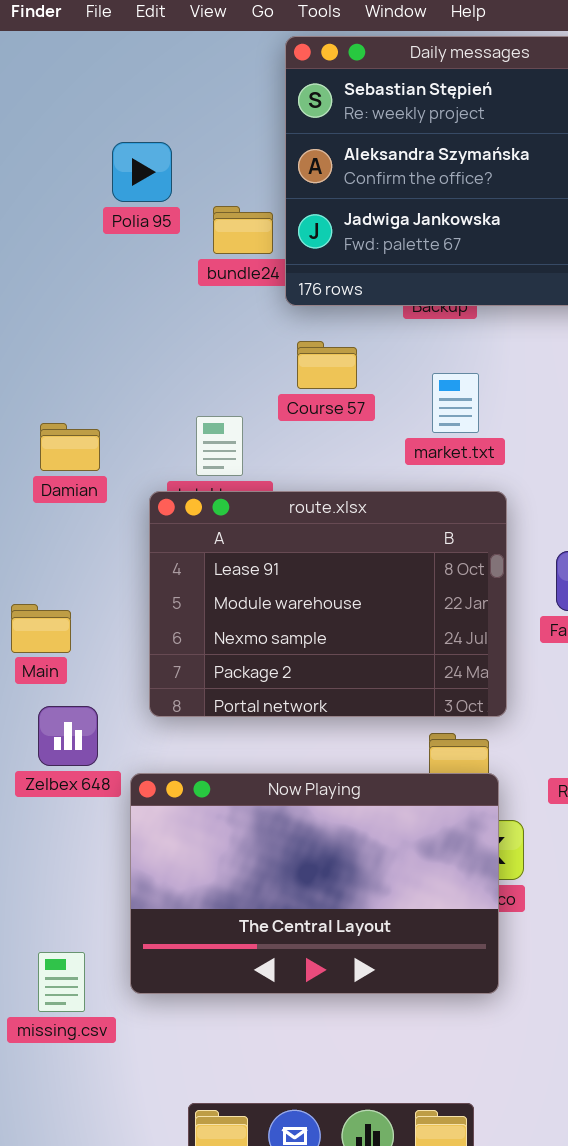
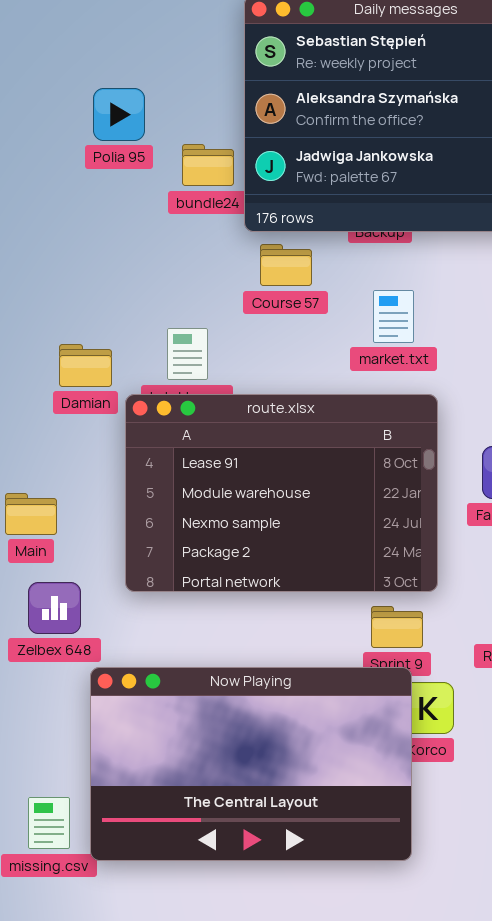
Course 57: [297,341,357,389] -> [260,244,312,286], moved
Damian: [40,423,100,471] -> [59,344,112,387], moved
Now Playing: [130,773,499,994] -> [90,667,412,861], moved

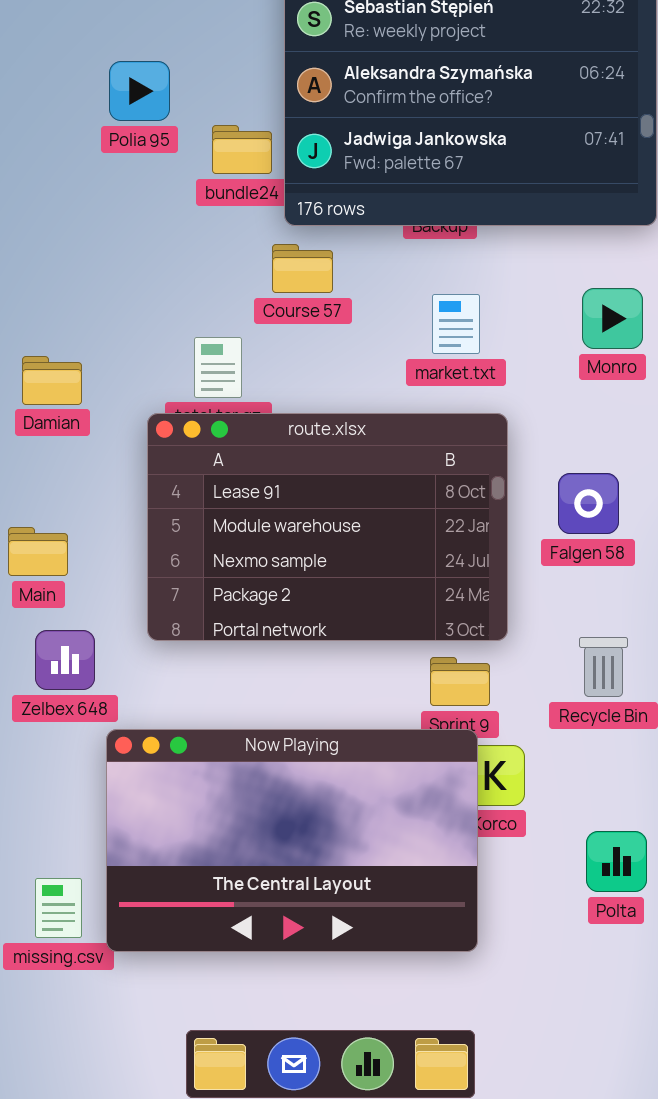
Course 57: [260,244,312,286] -> [272,244,333,293], moved
Damian: [59,344,112,387] -> [22,356,82,405], moved

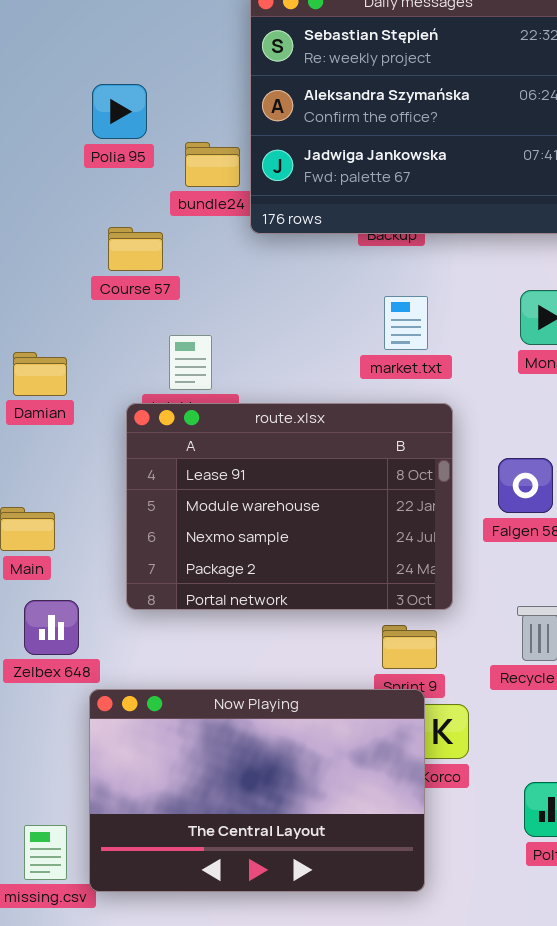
Course 57: [272,244,333,293] -> [108,227,163,271], moved

